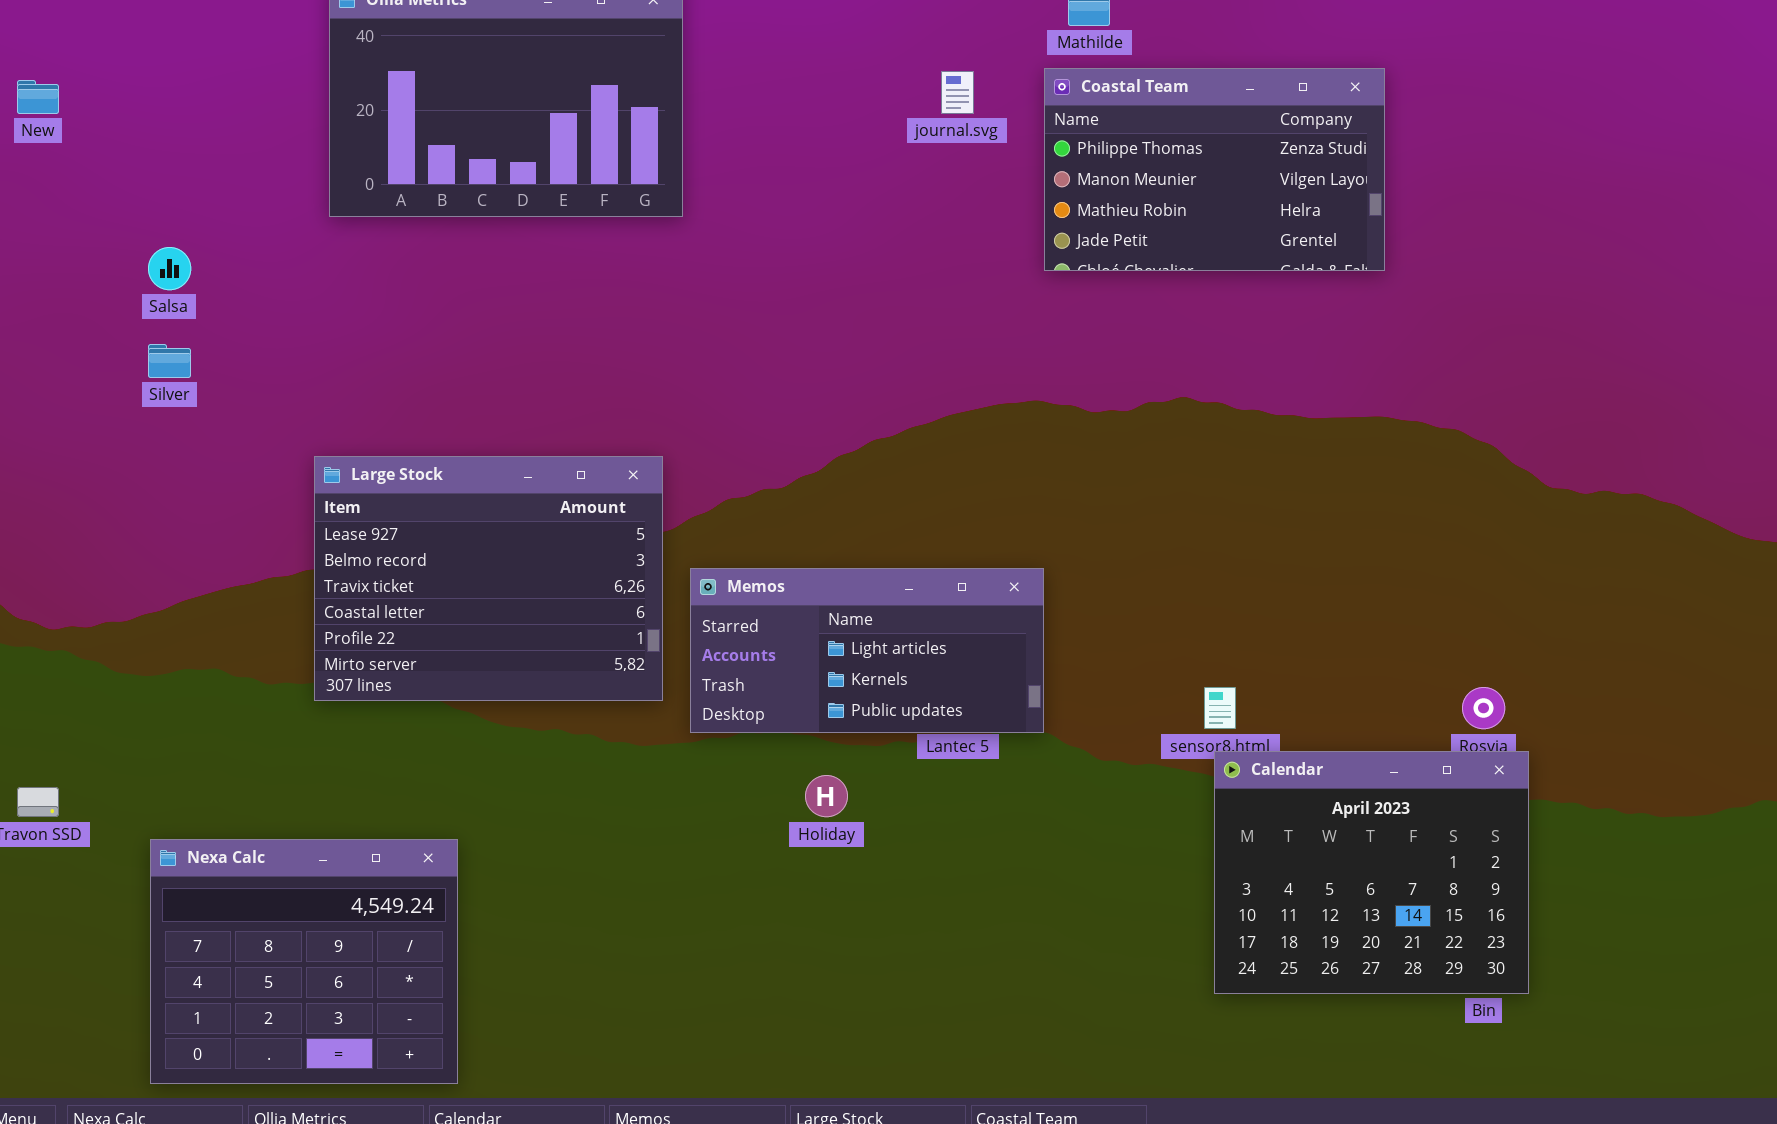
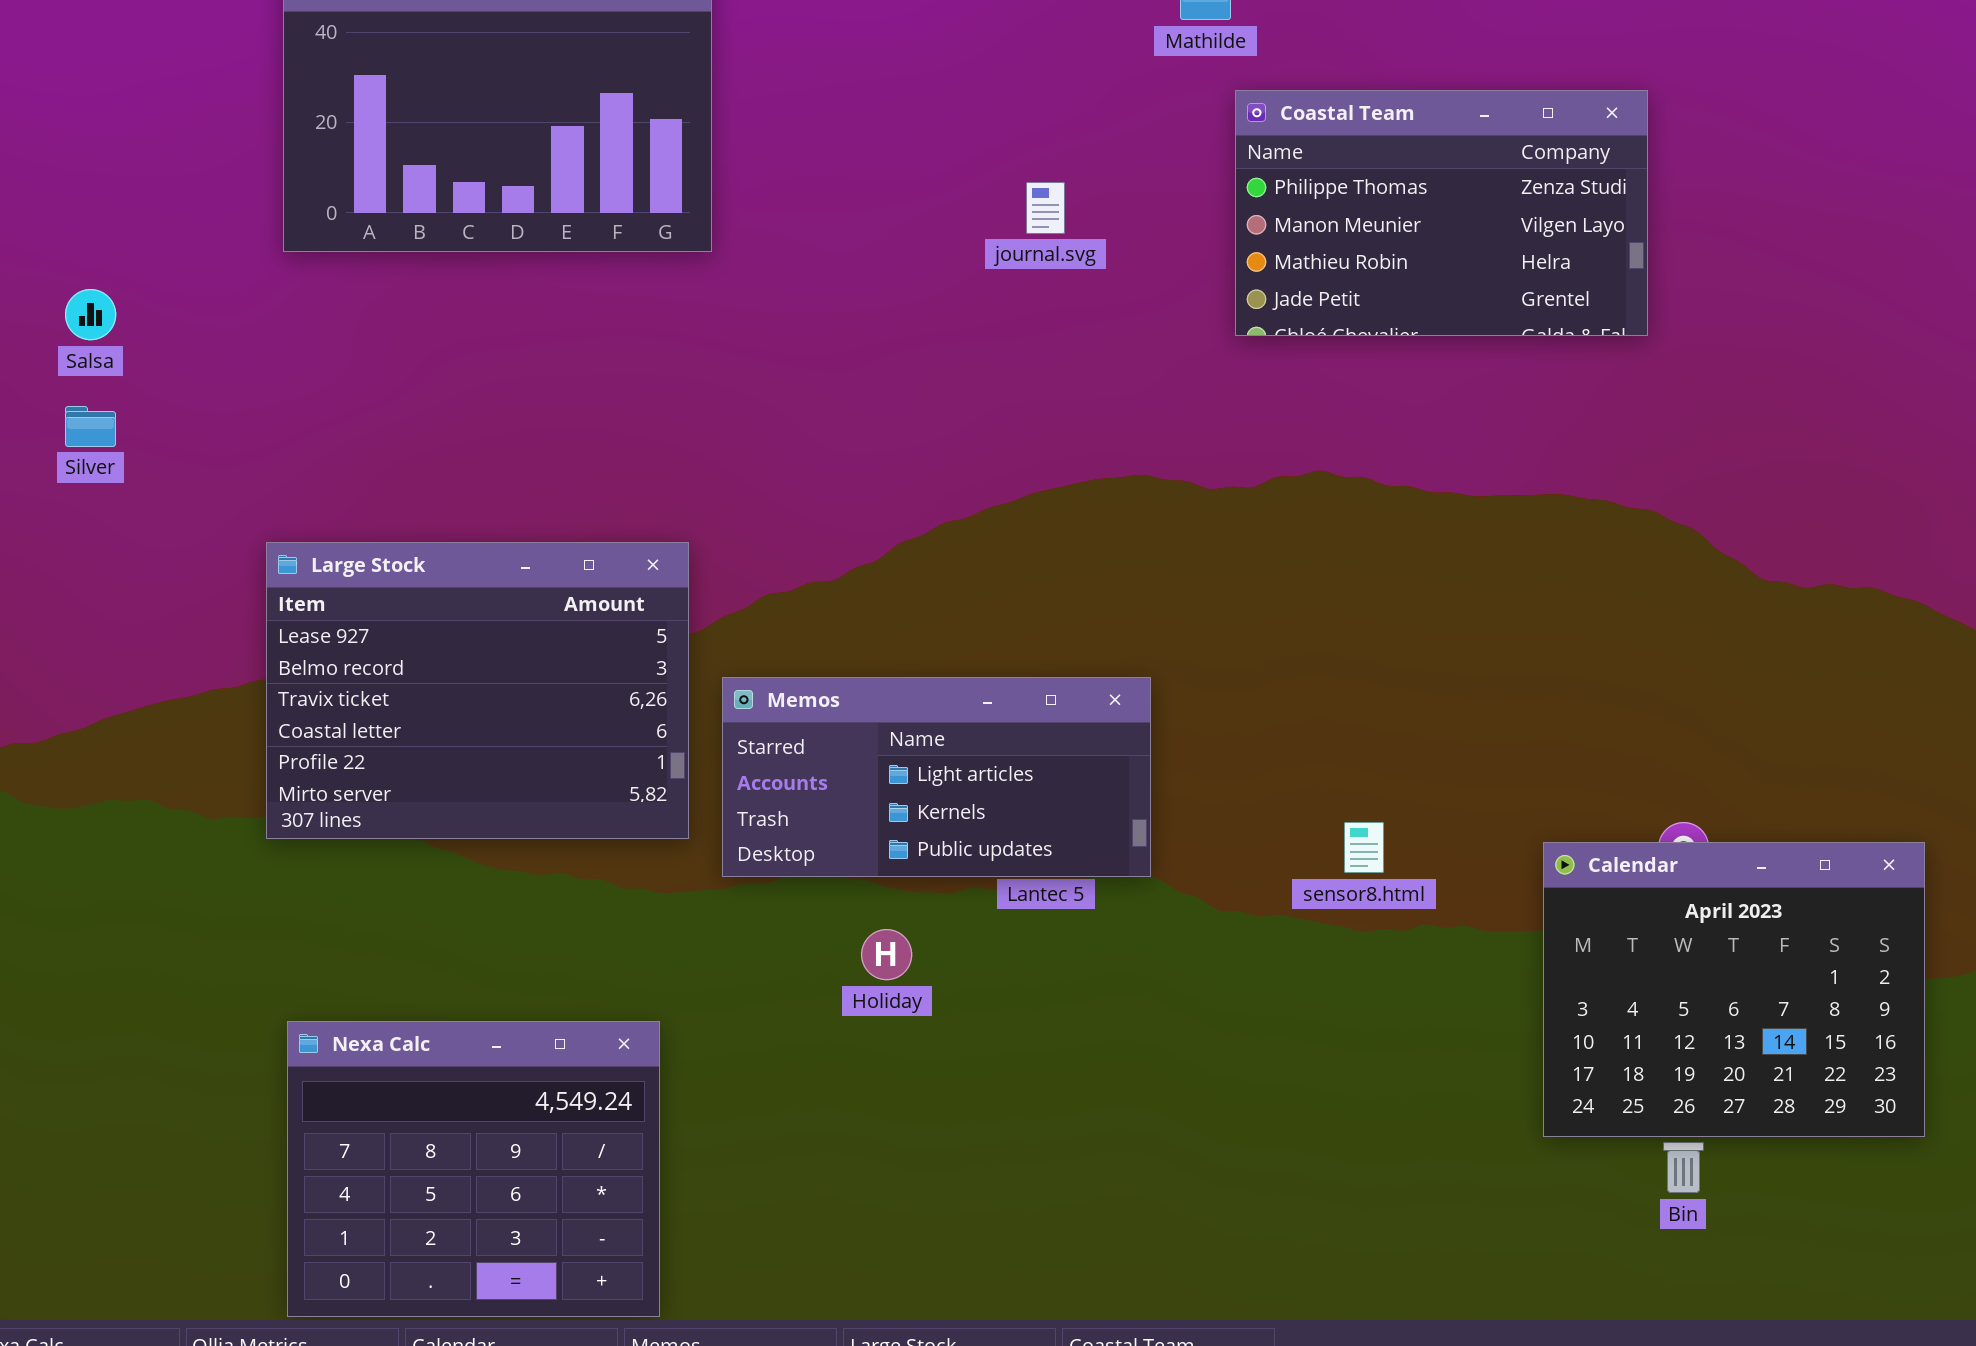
Coastal Team: [1044,68,1385,271] -> [1235,90,1648,336], moved
journal.svg: [941,71,974,114] -> [1026,182,1065,234], moved
Calendar: [1214,751,1529,994] -> [1543,842,1925,1137], moved
Nexa Calc: [150,839,458,1084] -> [287,1021,660,1317], moved

